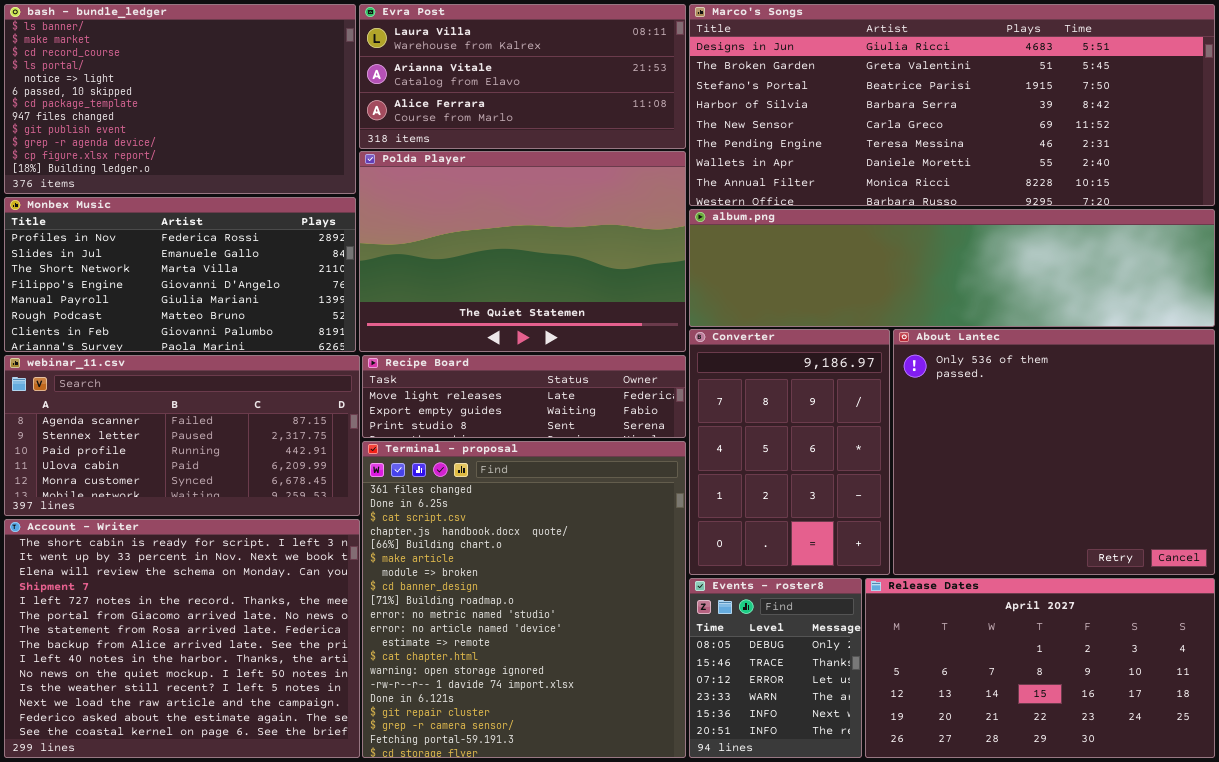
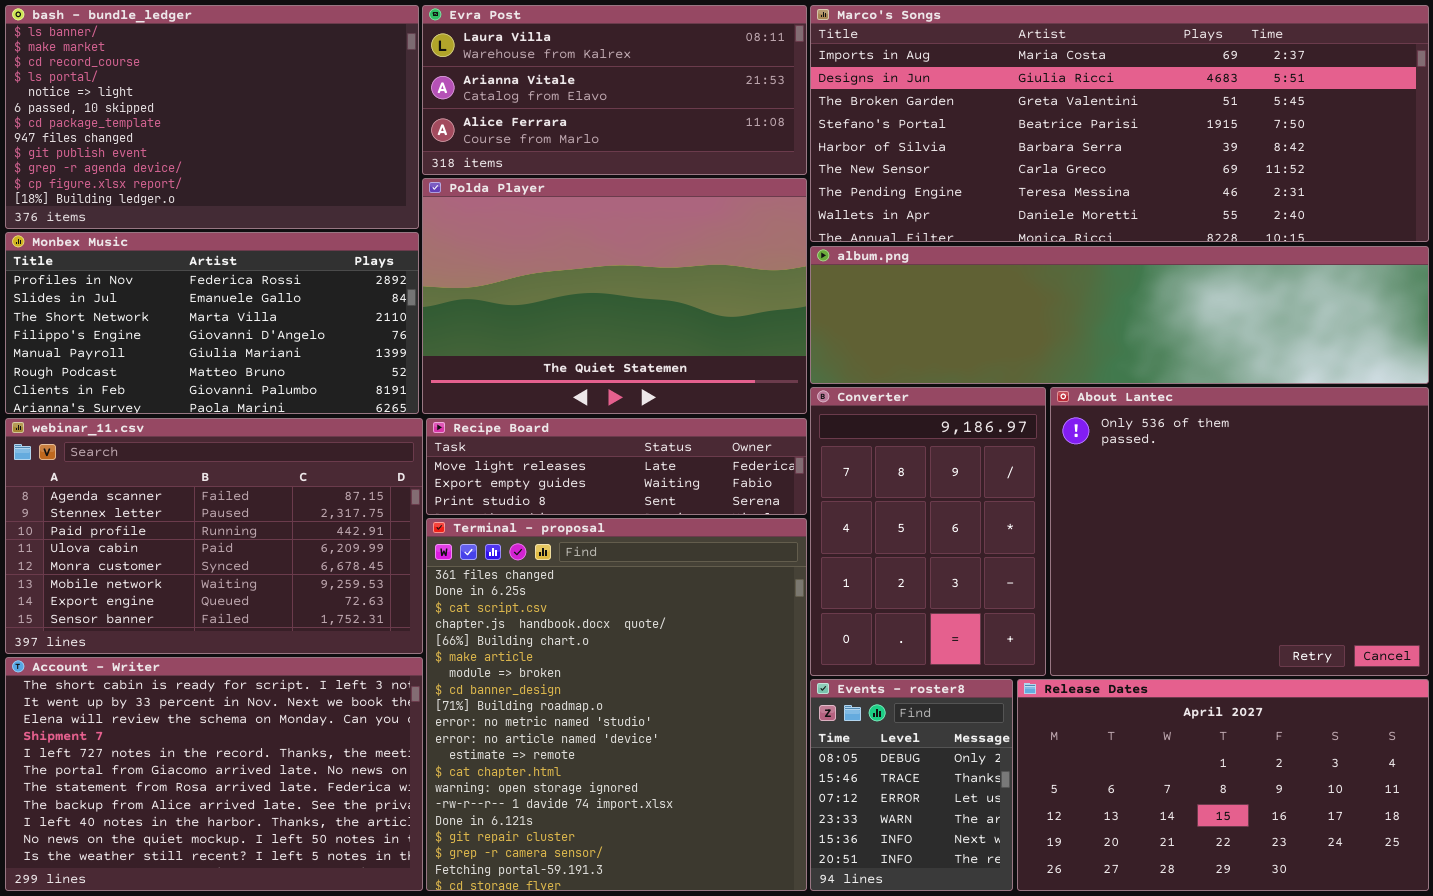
Marco's Songs: [689,4,1215,206] -> [810,5,1429,242], scrolled up 1 row
webinar_11.csv: [4,355,360,516] -> [5,418,423,654], resized
Account - Writer: [4,519,360,758] -> [5,657,423,891], resized

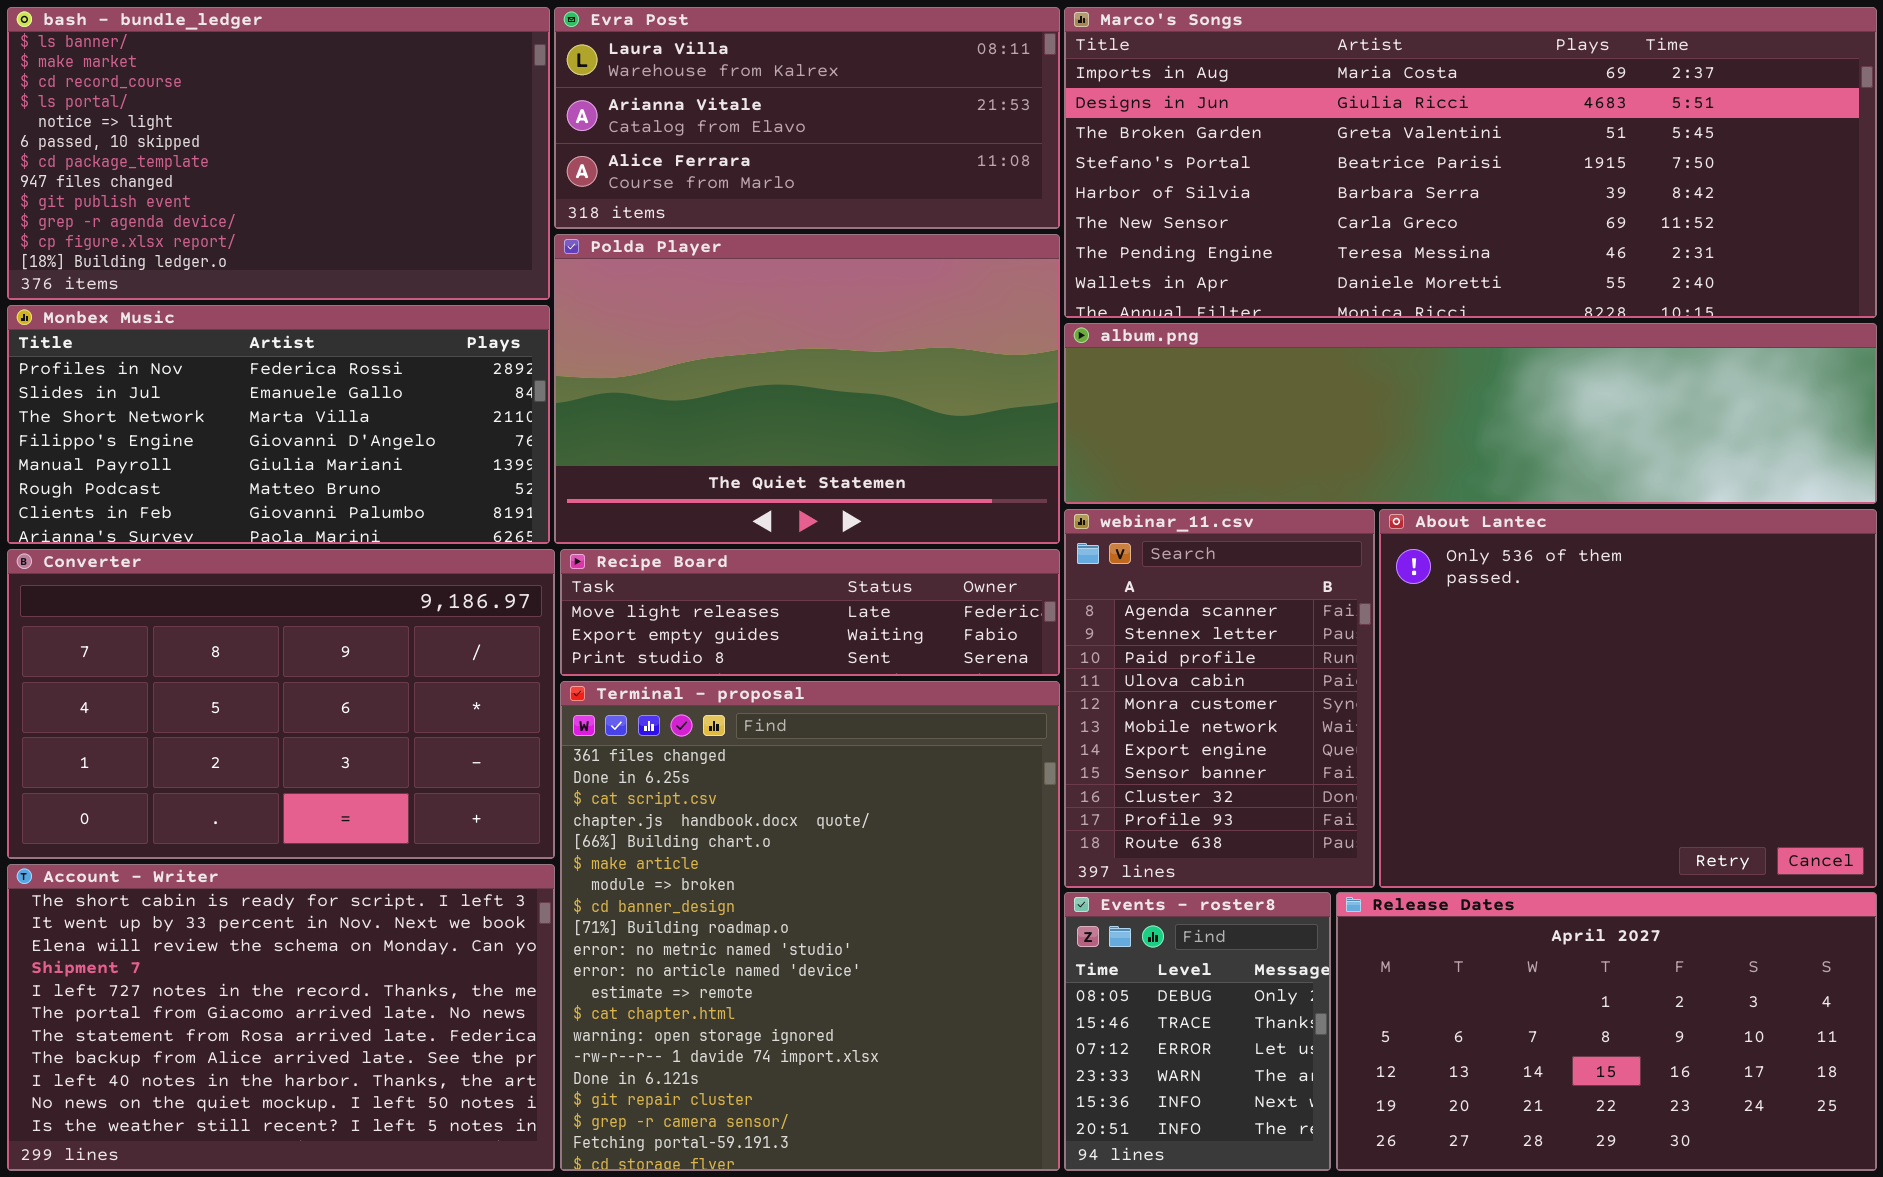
Converter: [810,387,1046,676] -> [7,549,555,859], moved, resized
webinar_11.csv: [5,418,423,654] -> [1064,509,1375,888], moved, resized

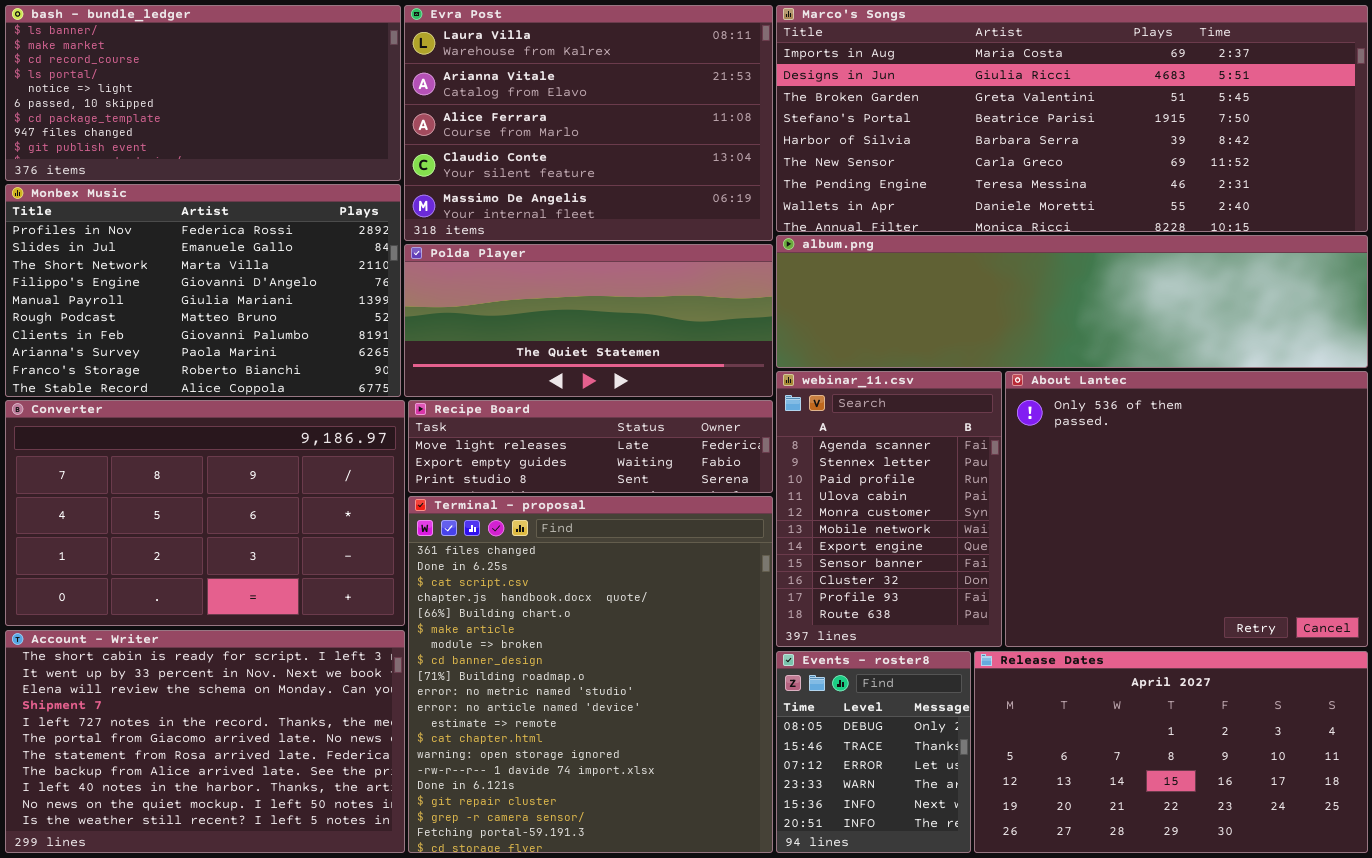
bash - bundle_ledger: [7,7,550,300] -> [5,5,401,181], resized
Evra Post: [554,7,1060,229] -> [404,5,773,241], resized
Polda Player: [554,234,1060,544] -> [404,244,773,397], resized
Monbex Music: [7,305,550,544] -> [5,184,401,397], resized

